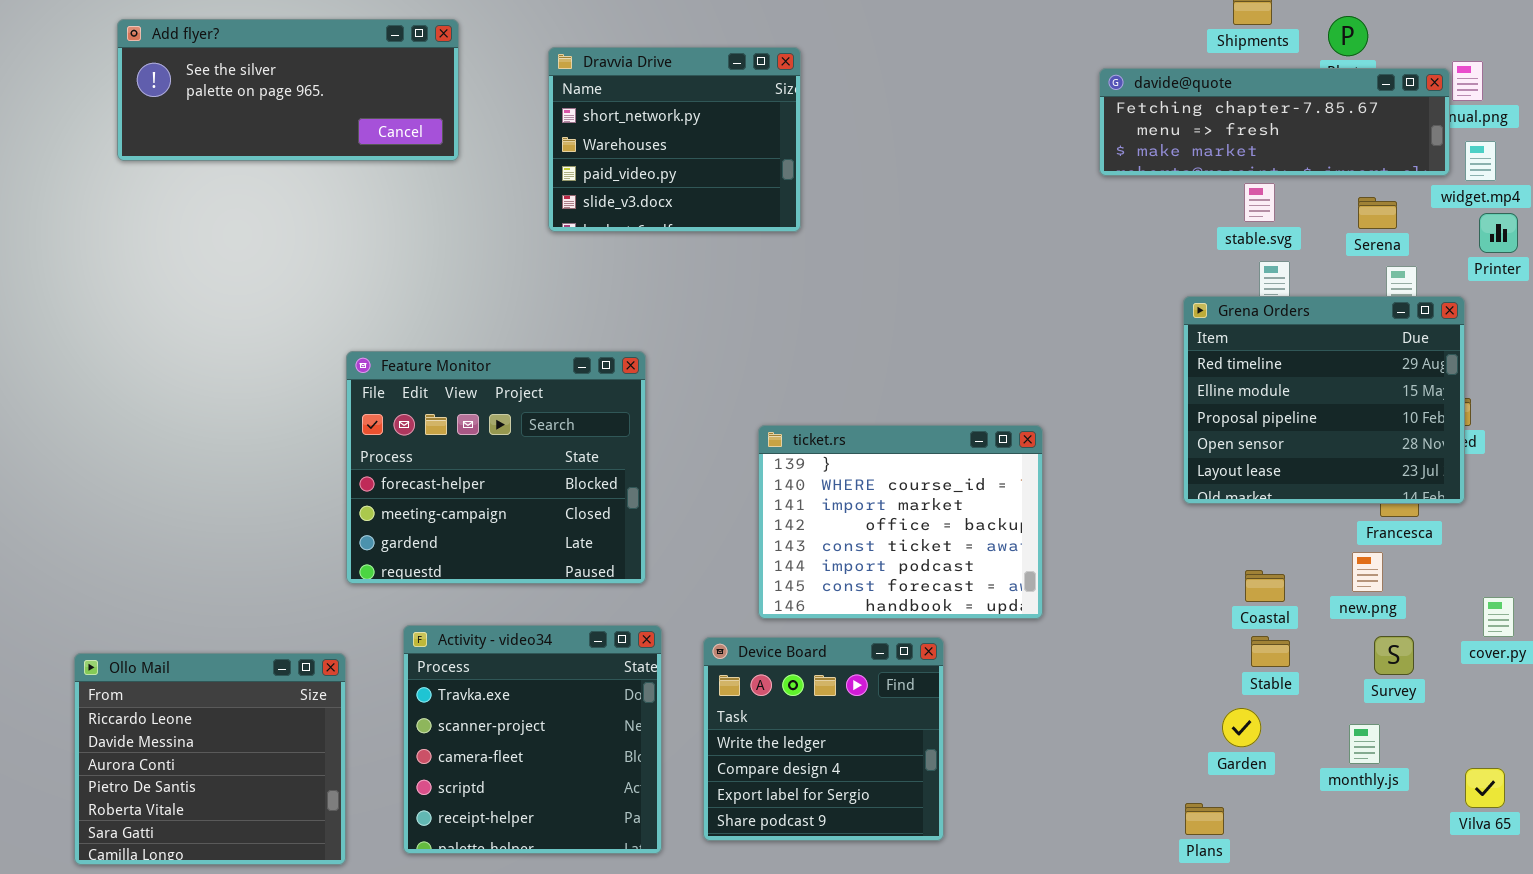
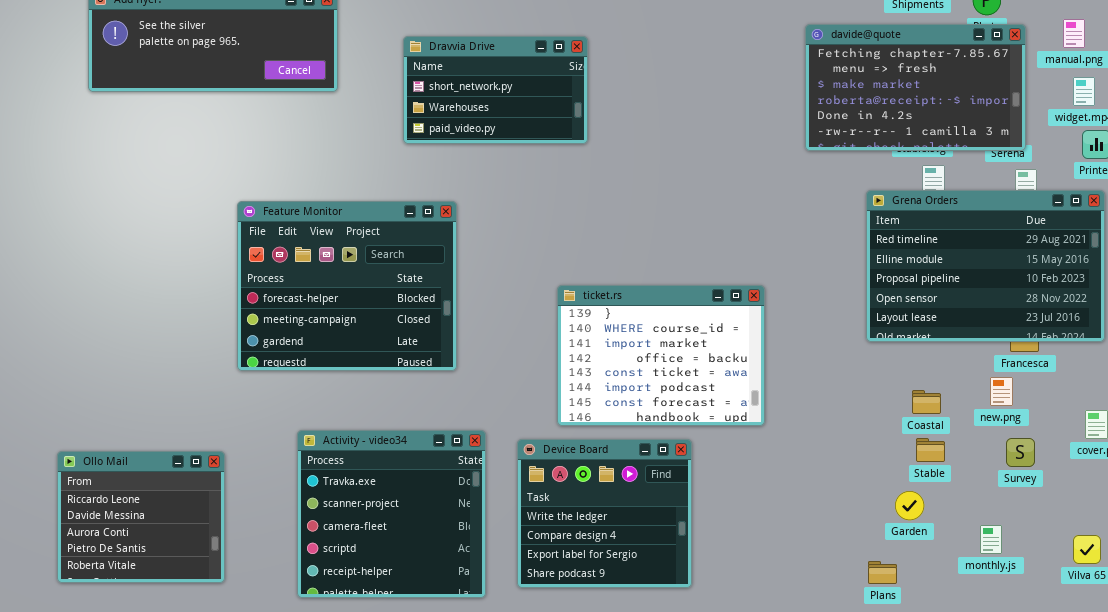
Dravvia Drive: [548,47,801,232] -> [403,36,588,144], resized
davide@quote: [1099,68,1450,176] -> [805,24,1026,151], resized
Grena Orders: [1183,296,1465,504] -> [866,190,1105,342], resized
Feature Monitor: [346,351,646,584] -> [237,201,457,371], moved
Ollo Mail: [74,653,346,865] -> [57,451,225,583], resized
monthly.js: [1349,724,1380,764] -> [980,525,1002,554], moved

